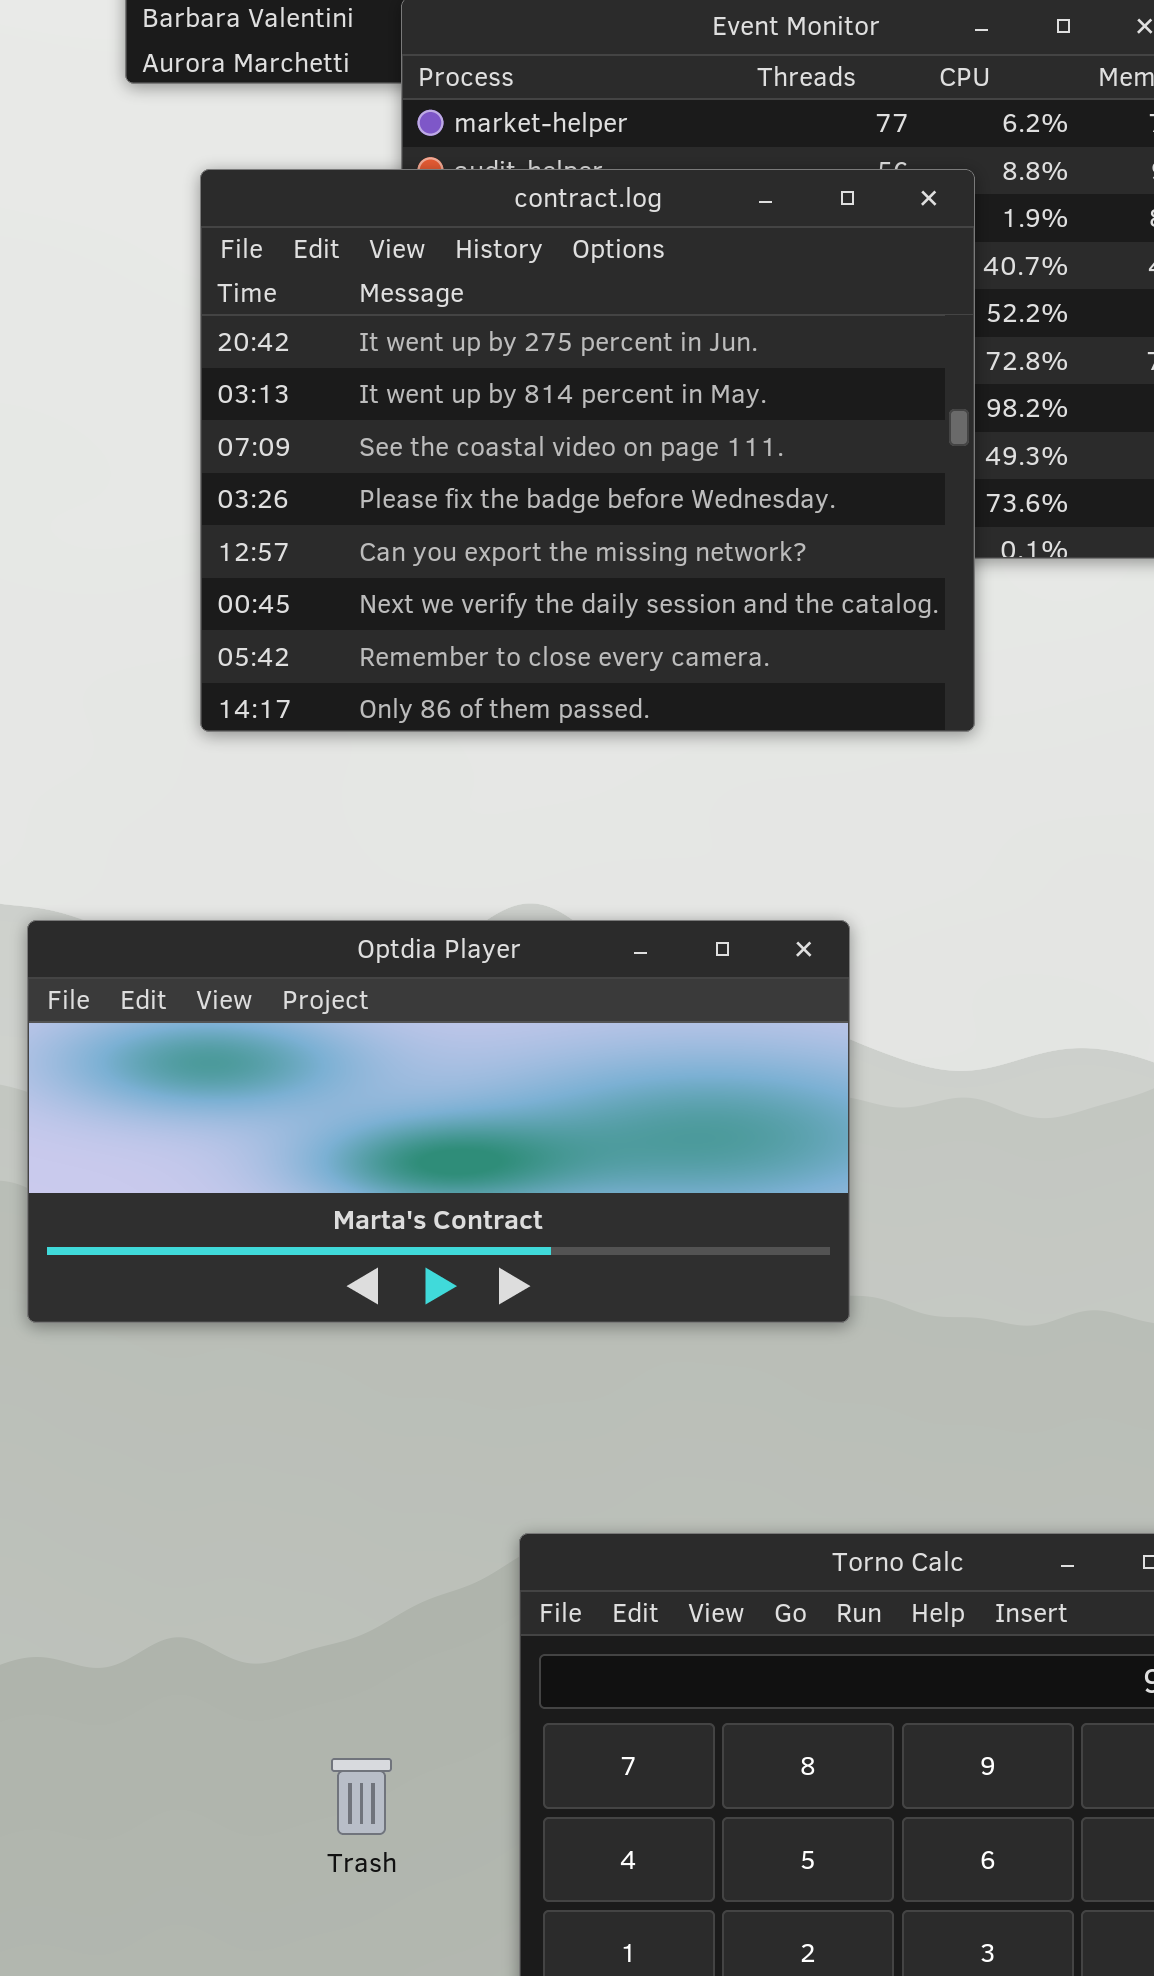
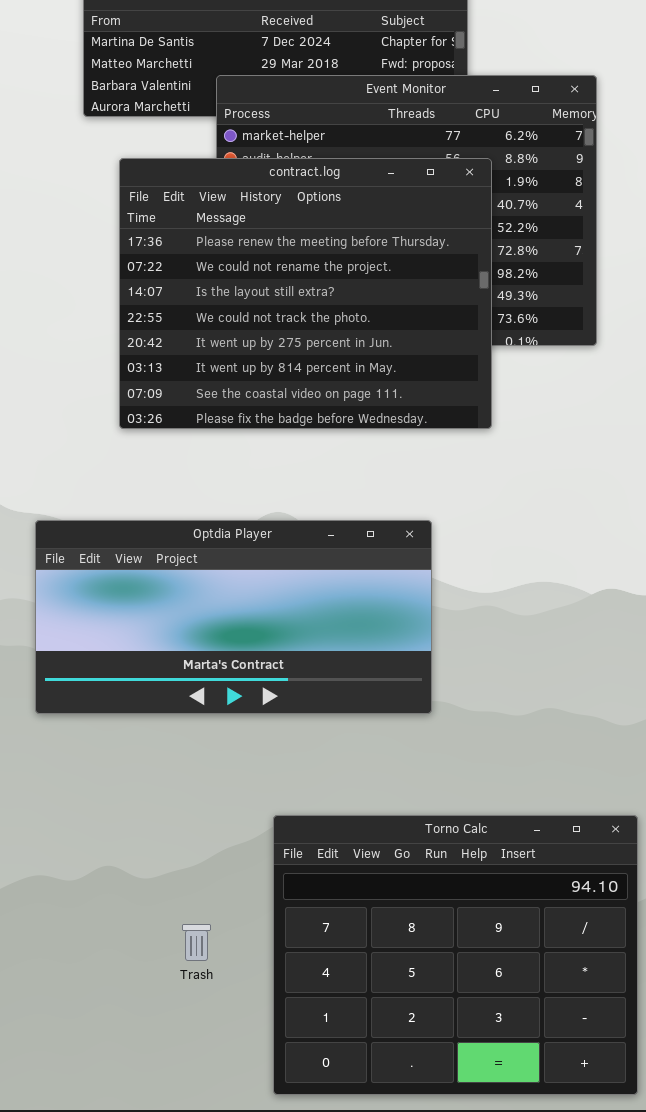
contract.log: [200,169,975,732] -> [119,158,492,429], scrolled up 4 rows

